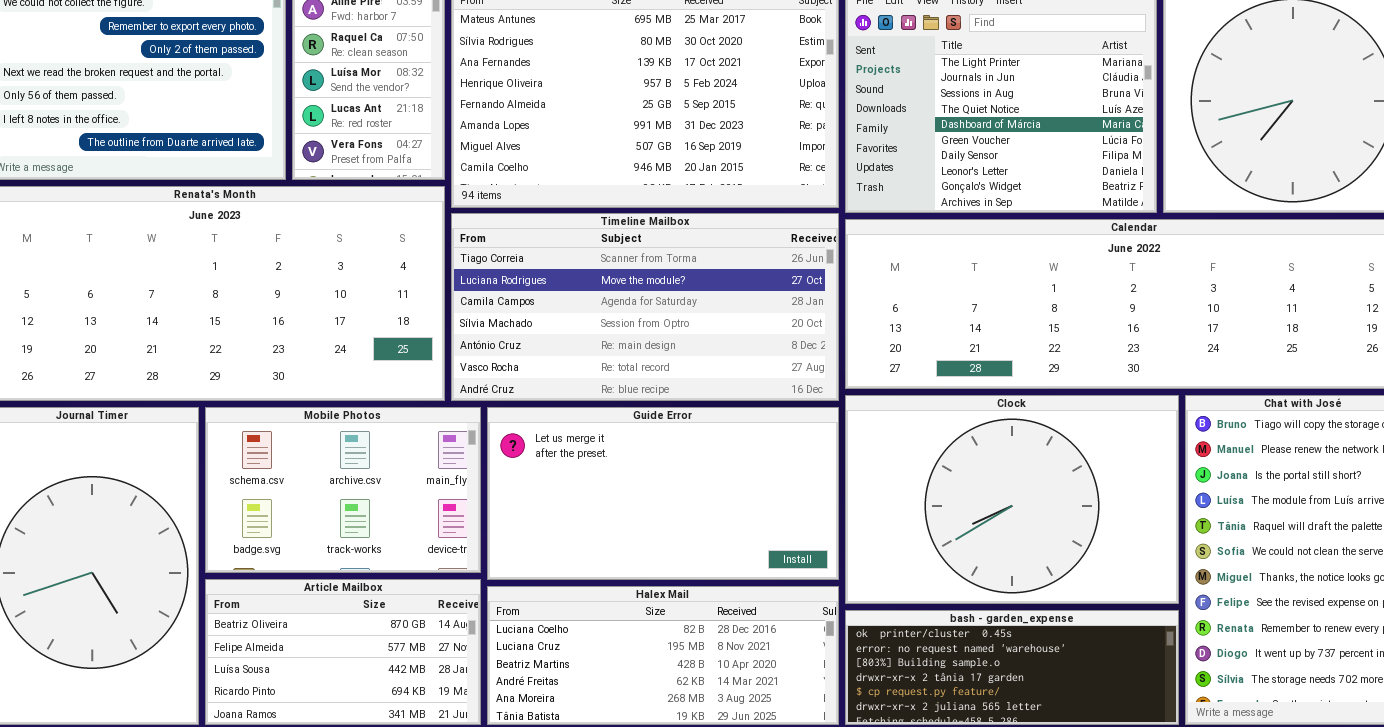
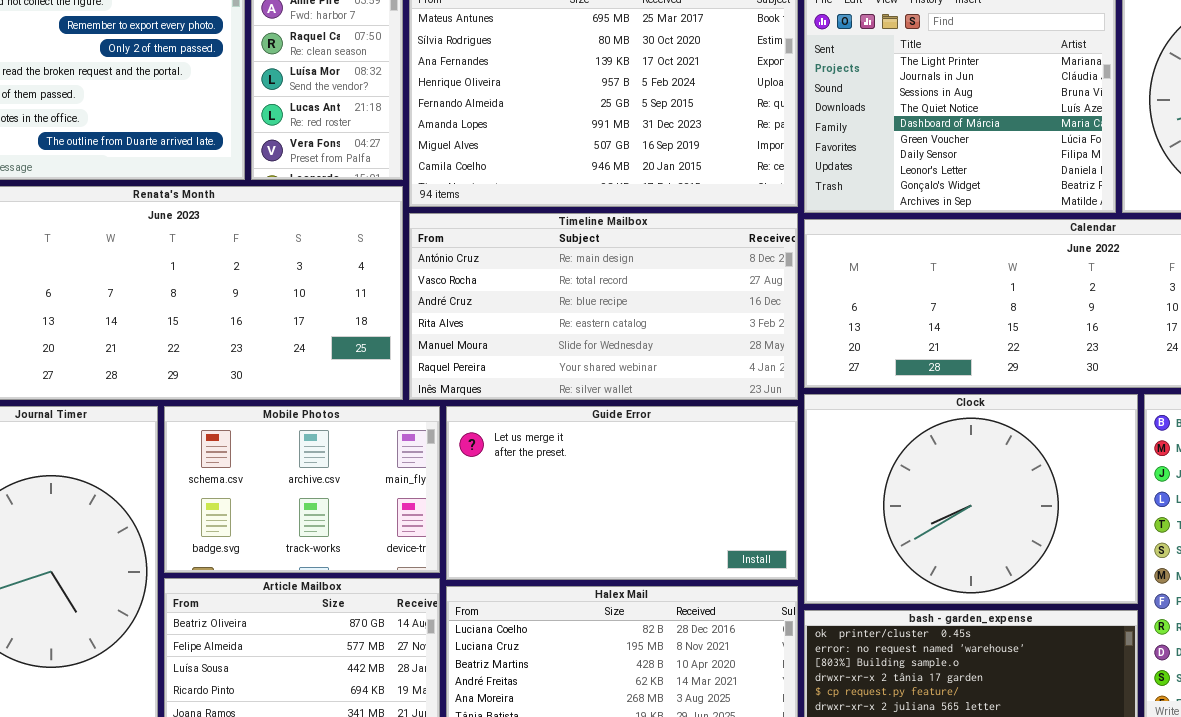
Timeline Mailbox: [451,213,839,401] -> [409,213,798,400], scrolled down 4 rows

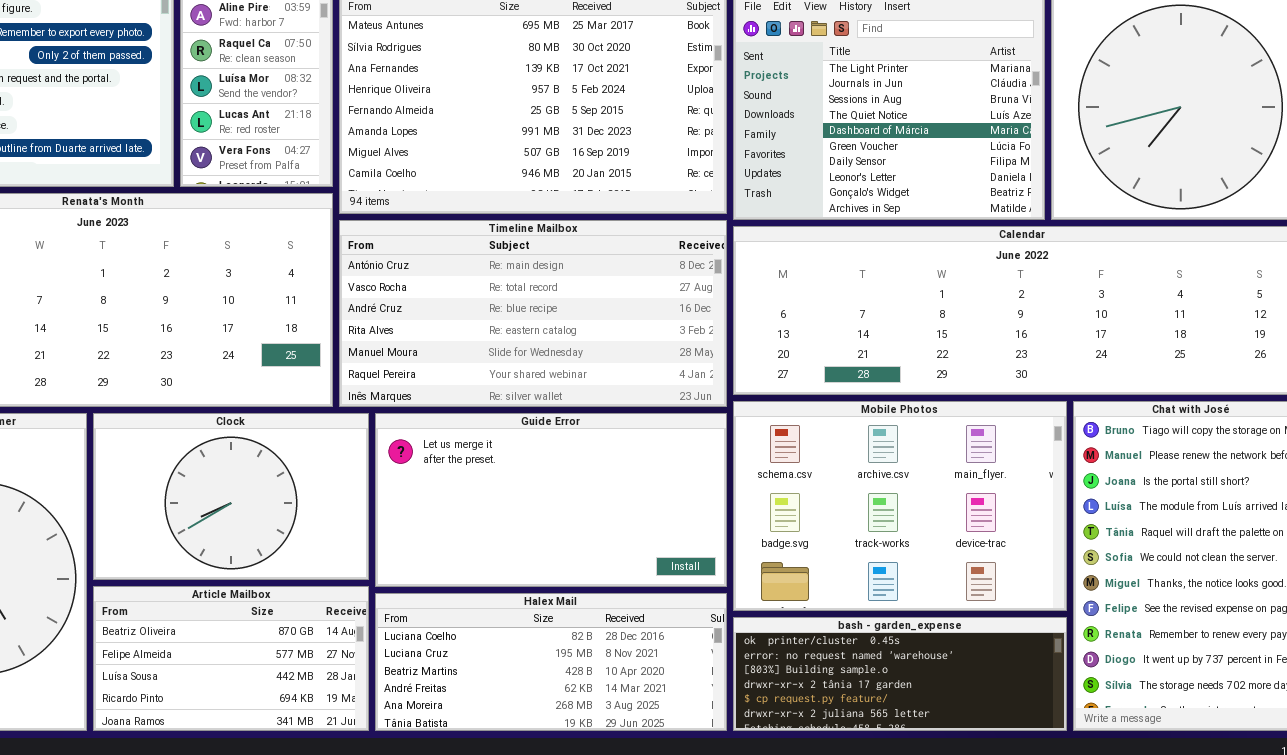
Clock: [804,394,1138,604] -> [93,413,369,580], moved, resized
Mobile Photos: [164,406,440,573] -> [733,401,1067,611], moved, resized

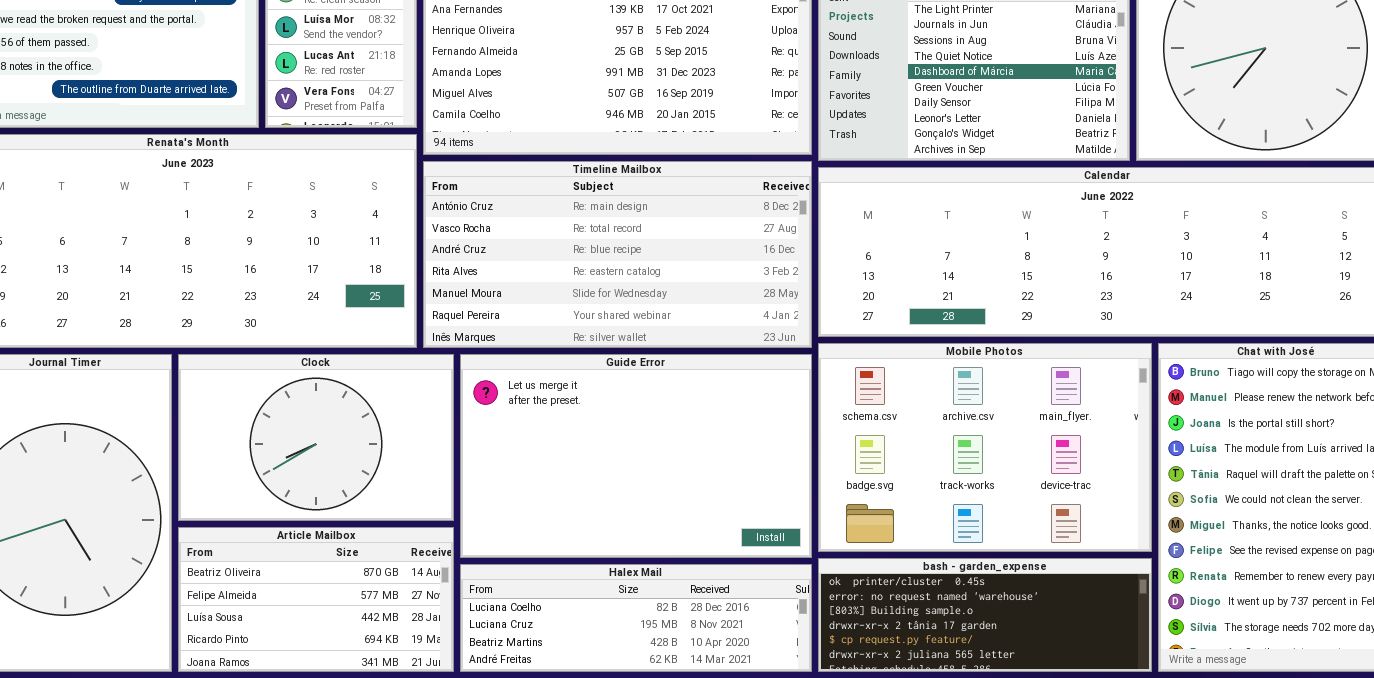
Guide Error: [375,413,727,587] -> [460,354,812,558], resized
Halex Mail: [375,593,727,731] -> [460,564,812,672], resized

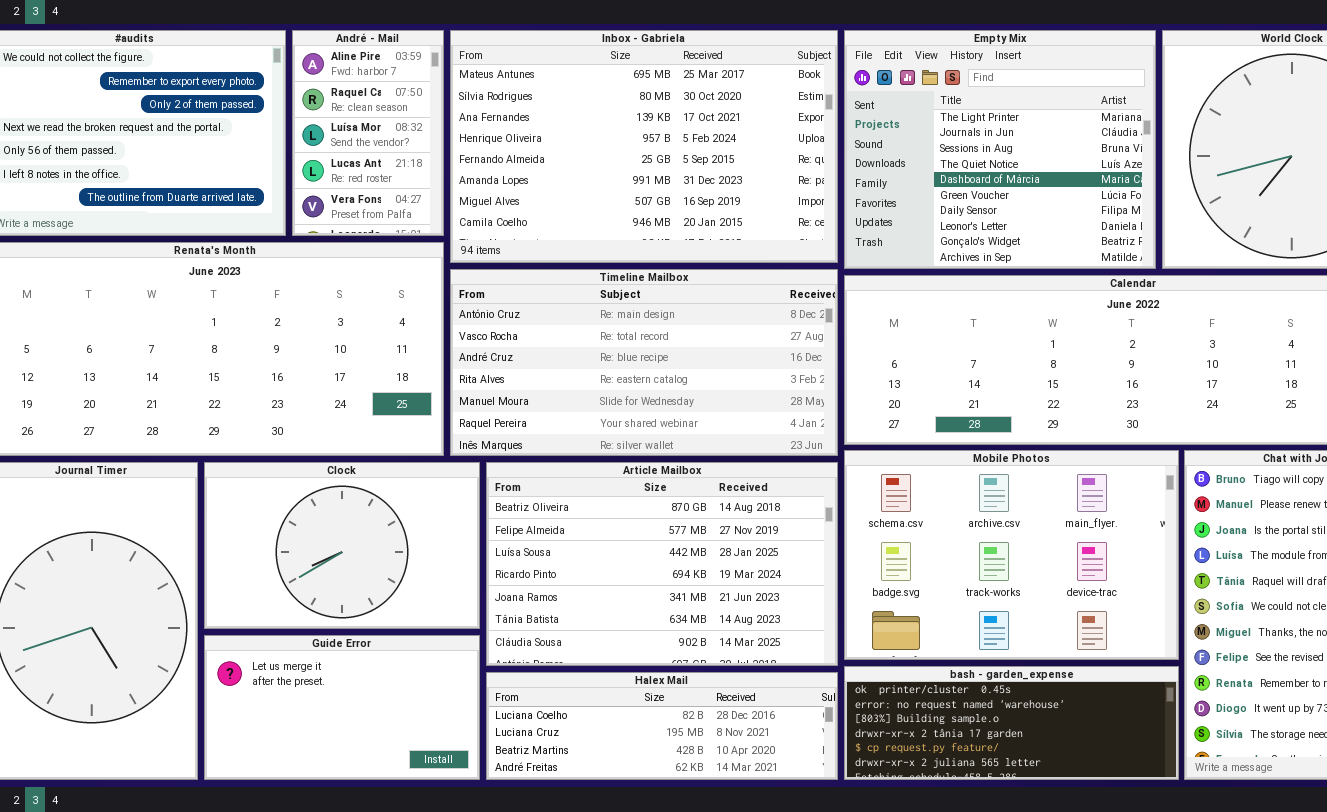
Guide Error: [460,354,812,558] -> [204,635,480,780], moved, resized
Article Mailbox: [178,527,454,672] -> [486,462,838,666], moved, resized

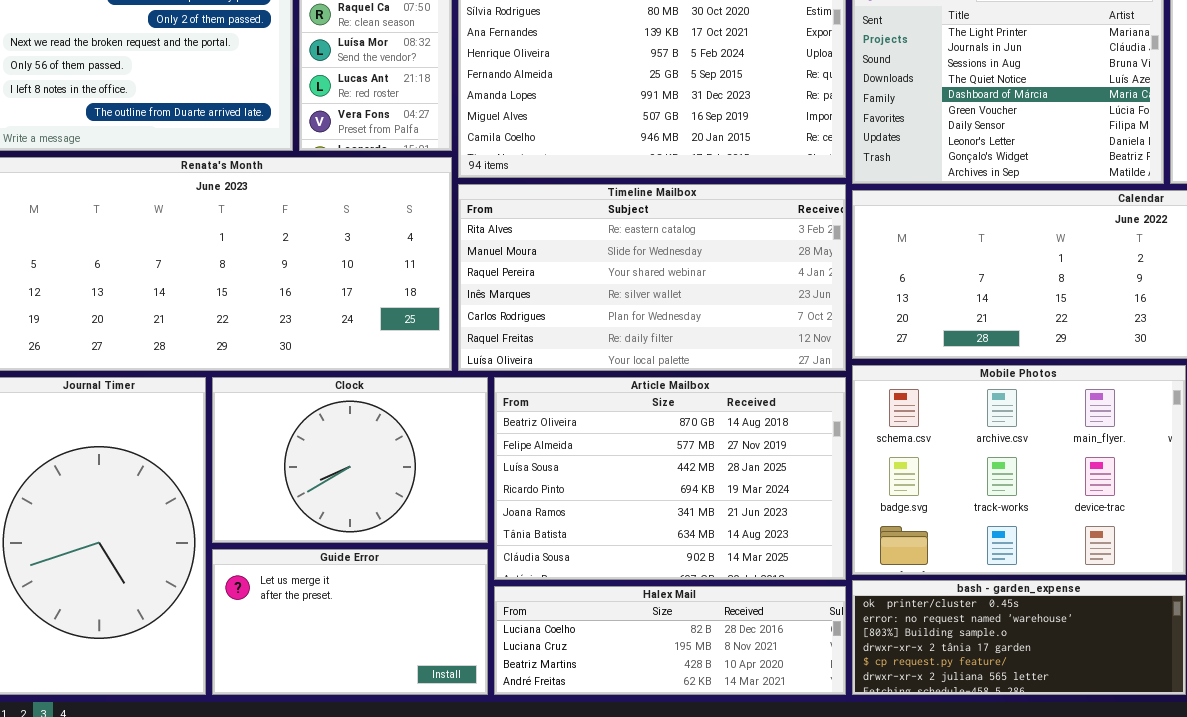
Timeline Mailbox: [450,269,838,456] -> [458,184,846,371], scrolled down 3 rows

